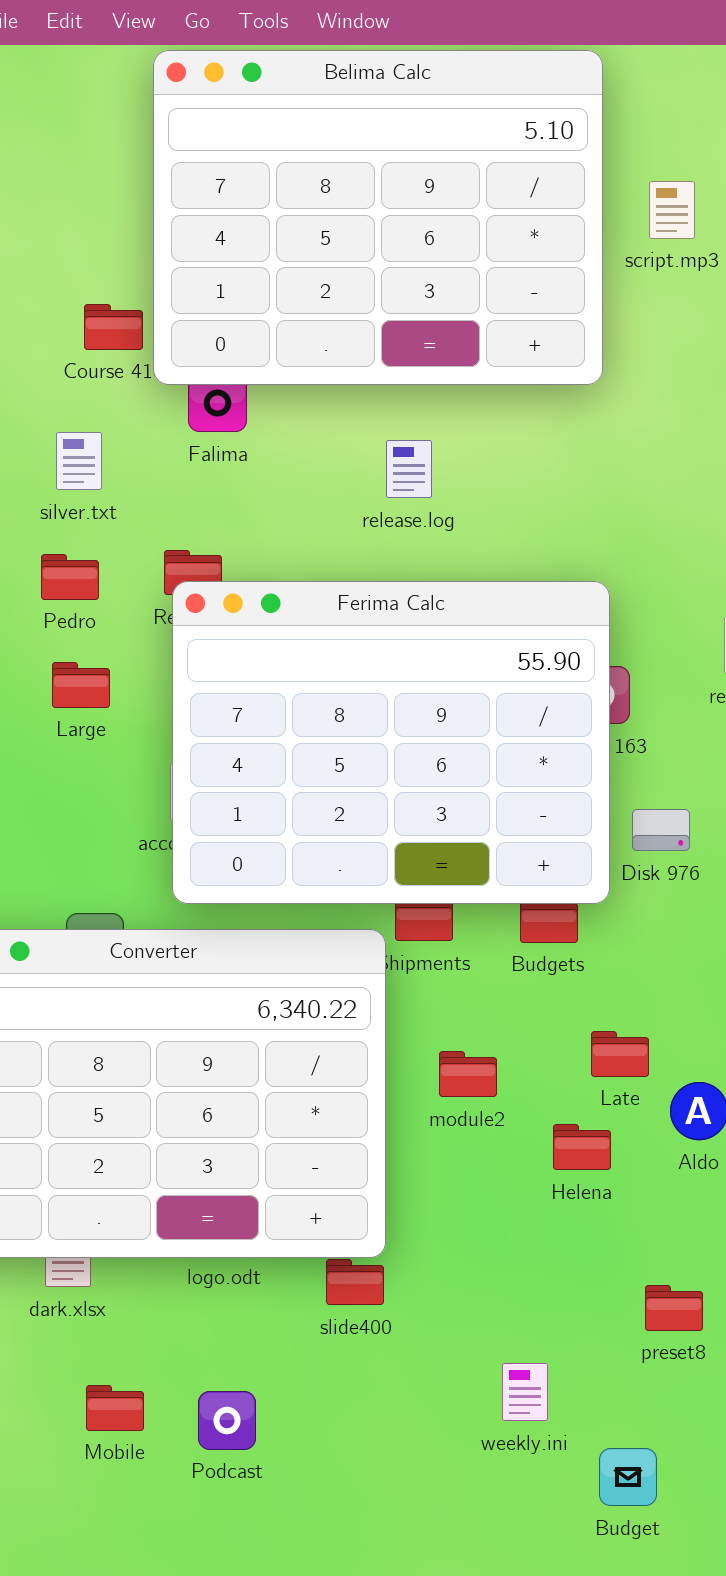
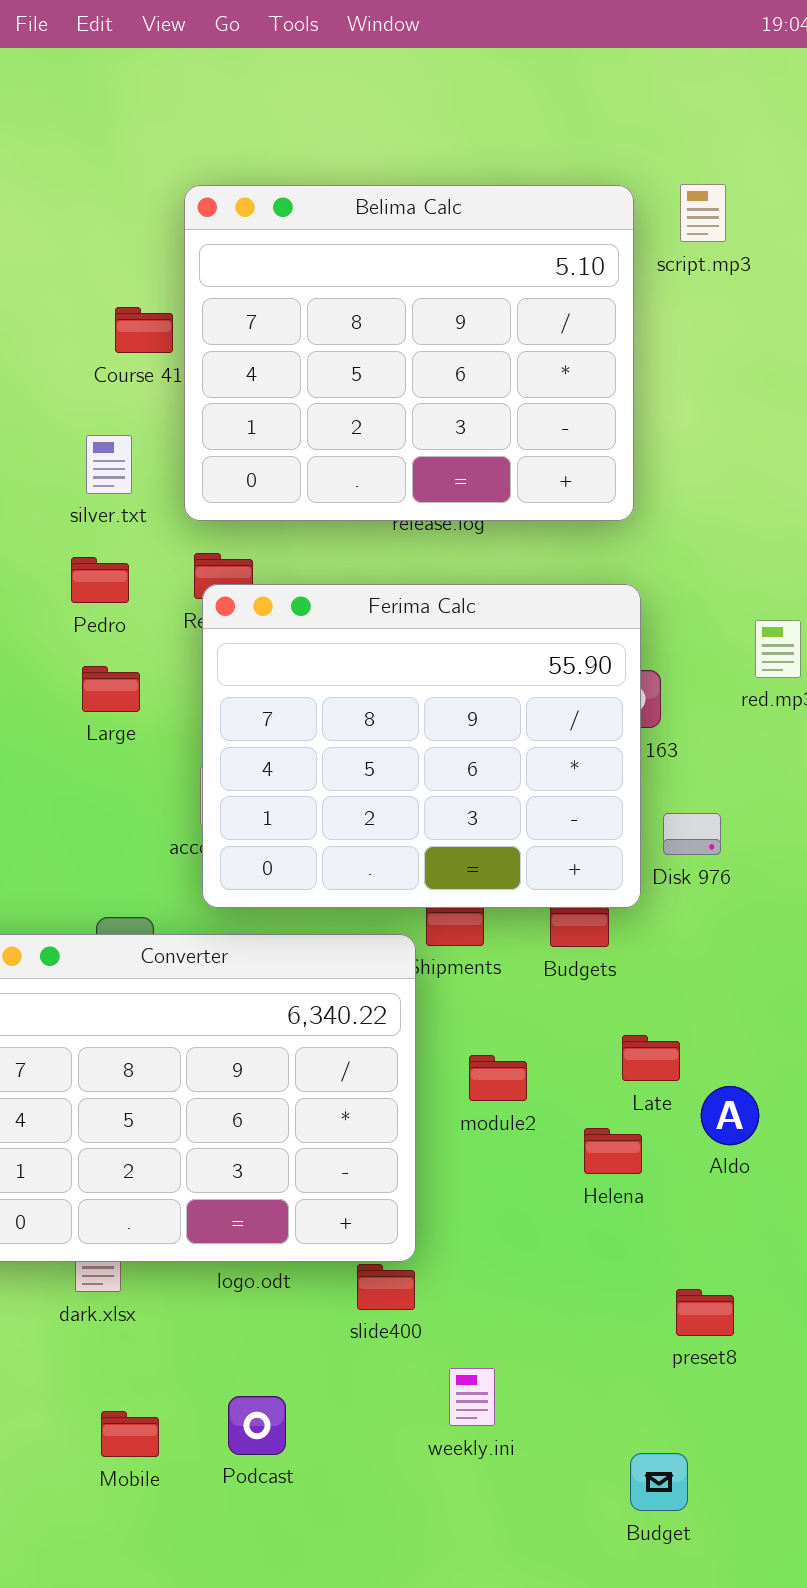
Belima Calc: [153,50,603,385] -> [184,185,634,521], moved
weekly.ini: [502,1363,548,1421] -> [449,1368,495,1426], moved
Mobile: [86,1385,144,1431] -> [101,1411,159,1457], moved

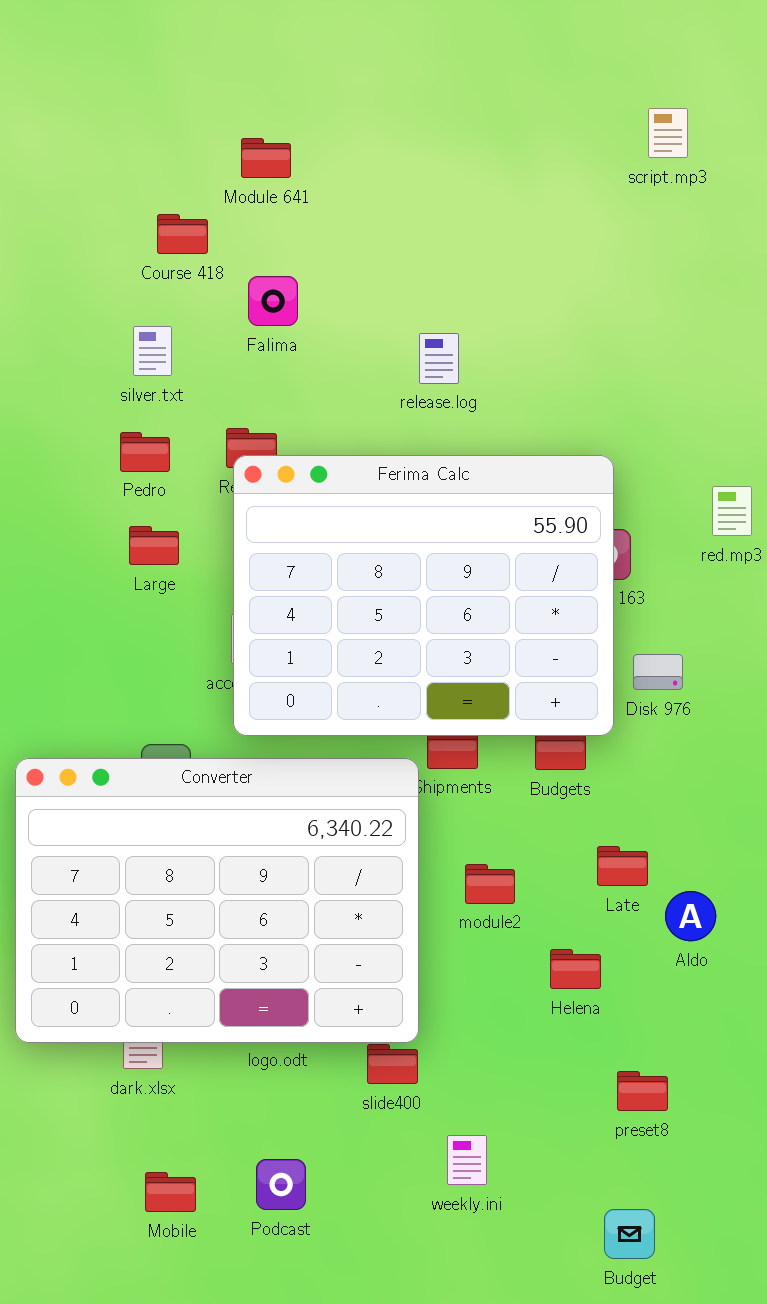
Belima Calc: [184,185,634,521] -> none, closed
Helena: [584,1128,642,1174] -> [550,949,601,989], moved
preset8: [676,1289,734,1336] -> [617,1071,668,1111], moved

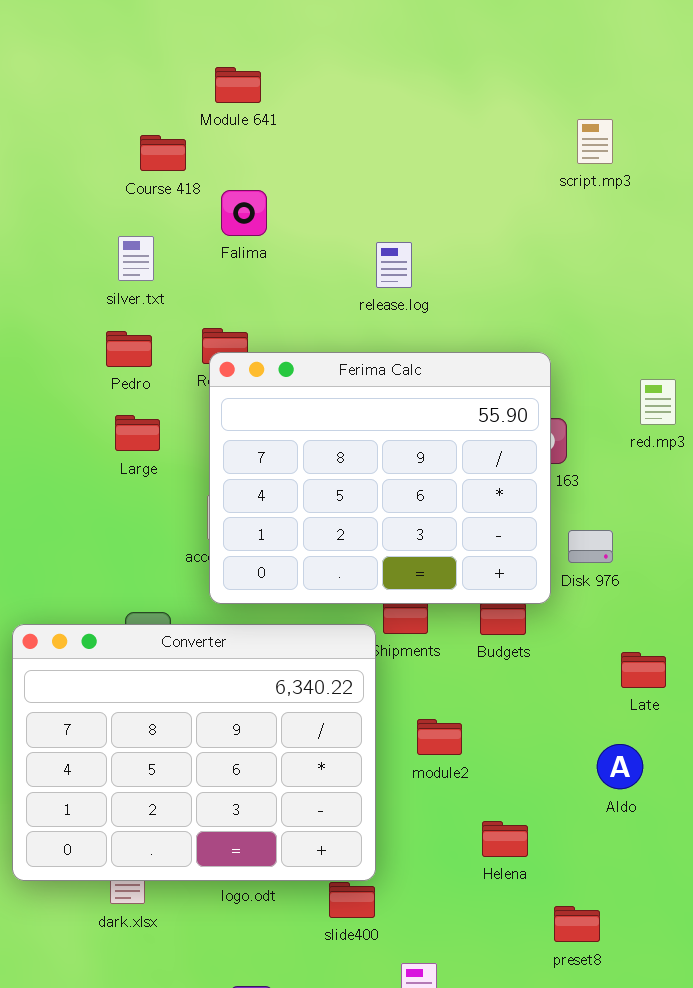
script.mp3: [648,108,688,158] -> [577,119,613,164], moved
Late: [597,846,648,886] -> [621,652,666,688], moved
Helena: [550,949,601,989] -> [482,821,528,857], moved

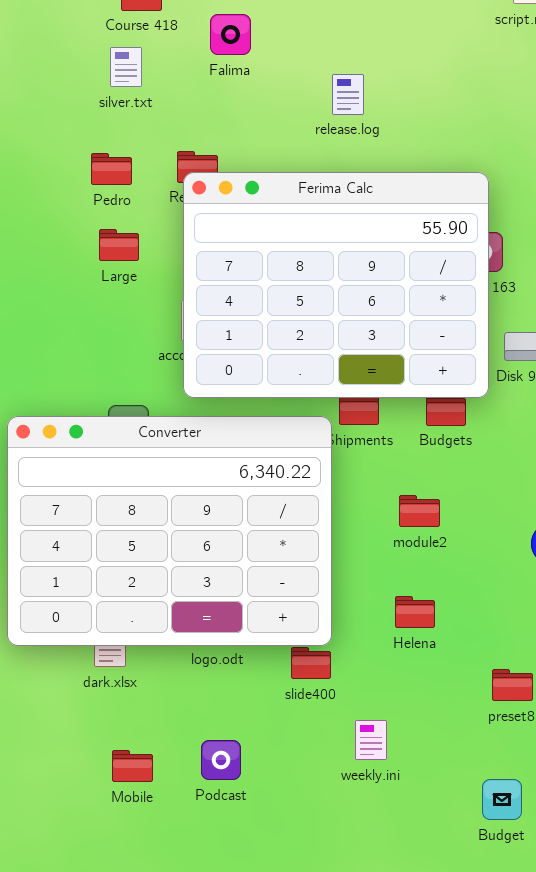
Falima: [221,190,267,236] -> [210,14,251,55], moved
silver.txt: [118,236,154,281] -> [110,47,142,87], moved
module2: [417,719,462,755] -> [399,495,440,527], moved
Helena: [482,821,528,857] -> [395,596,435,628], moved

